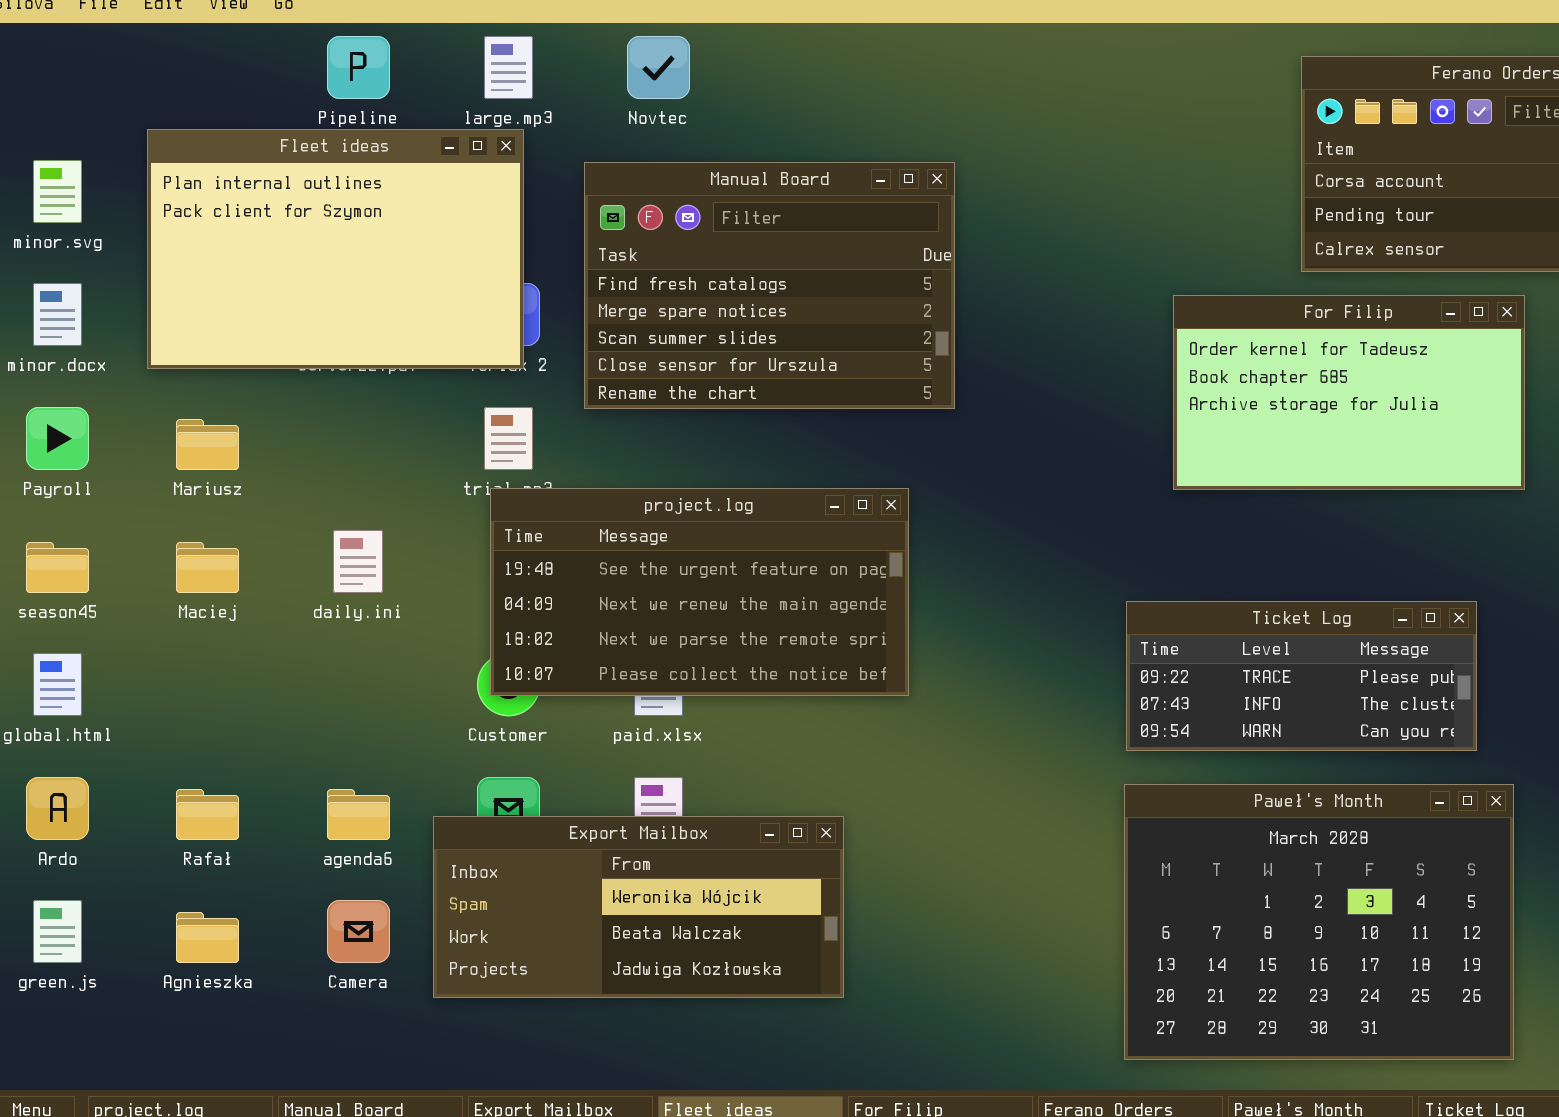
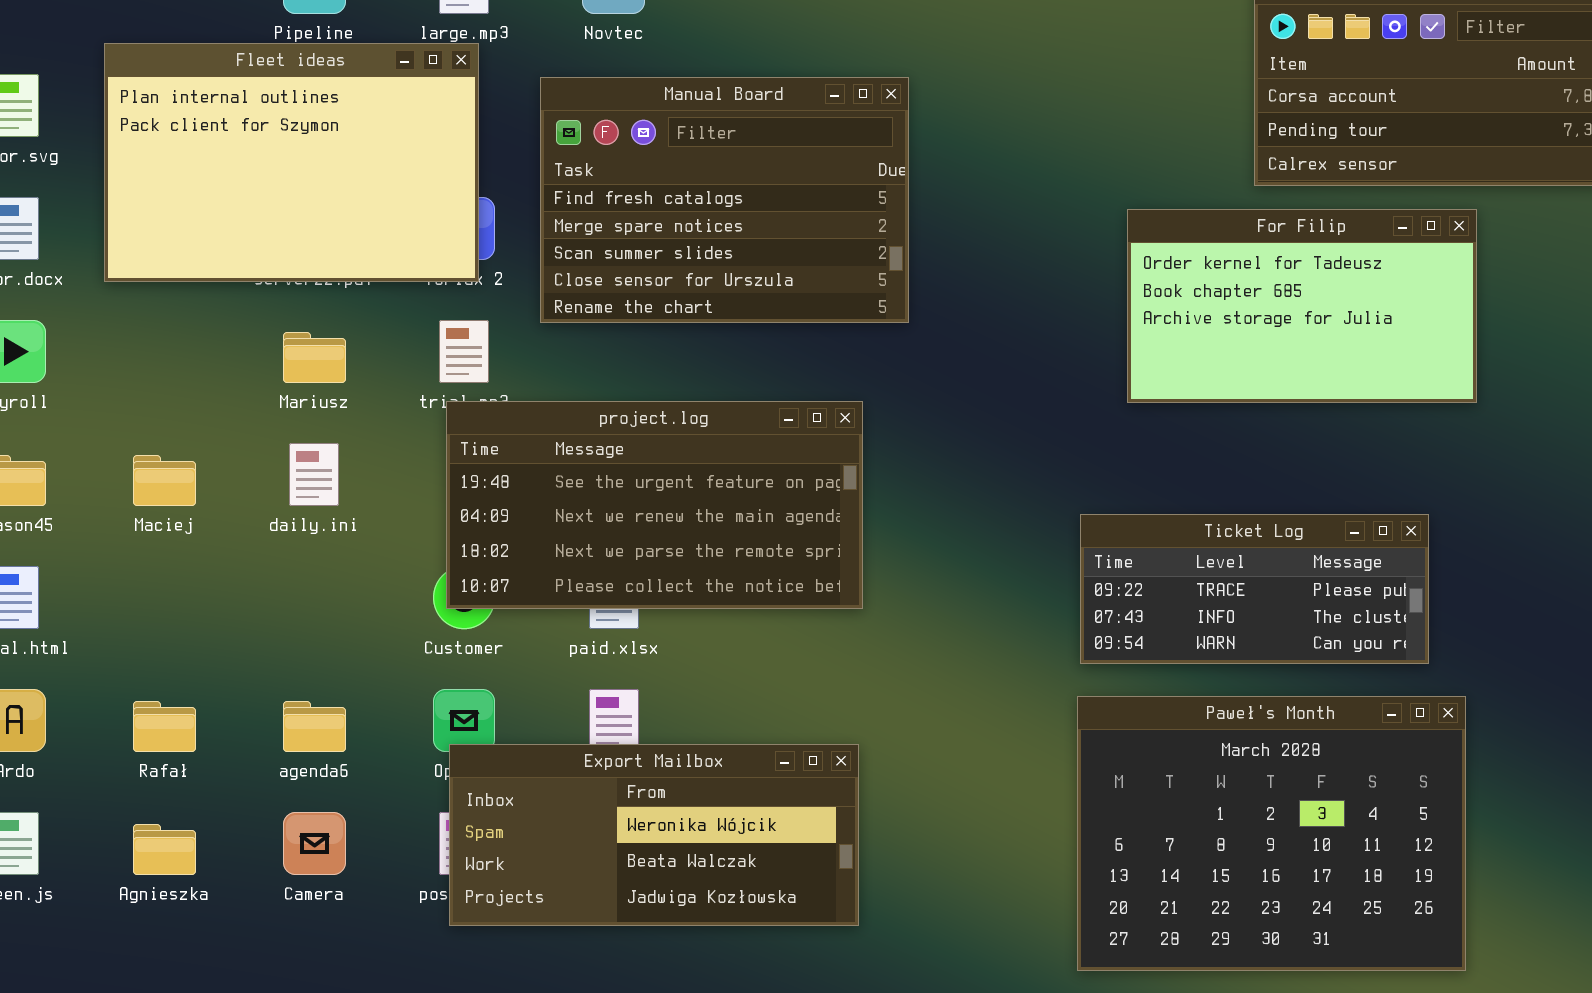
Mariusz: [176,419,239,470] -> [283,332,346,383], moved
Export Mailbox: [433,816,844,998] -> [449,744,859,926], moved

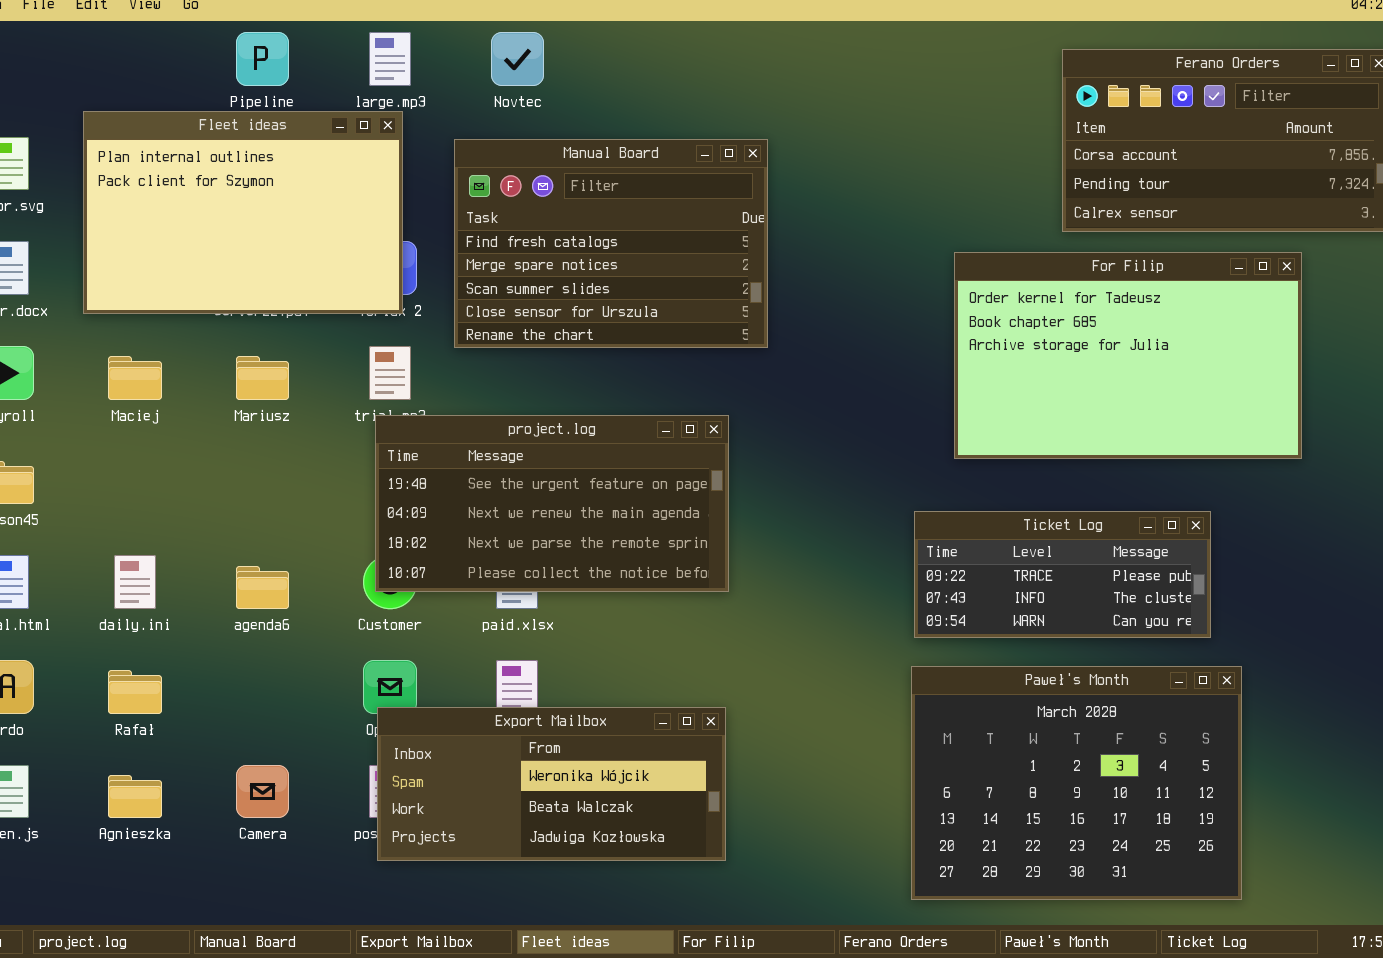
For Filip: [1127,209,1477,403] -> [954,252,1302,459], resized
daily.ini: [289,443,339,506] -> [114,555,156,609], moved
Maciej: [133,455,196,506] -> [108,356,162,400], moved
agenda6: [283,701,346,752] -> [236,566,289,609], moved

